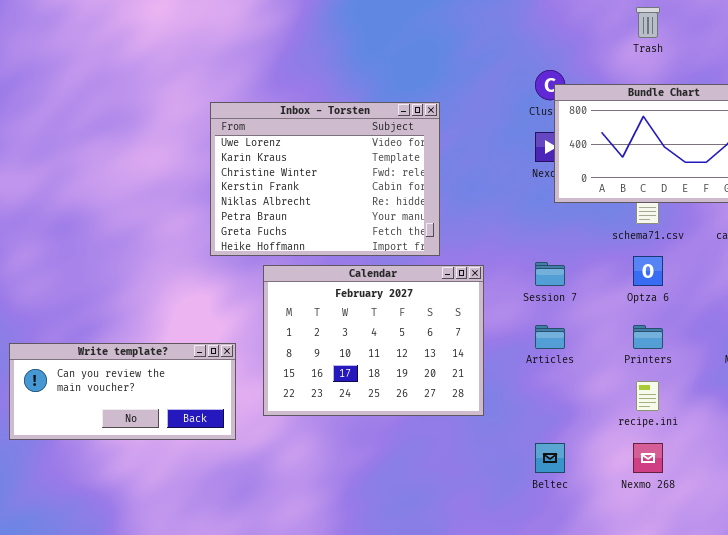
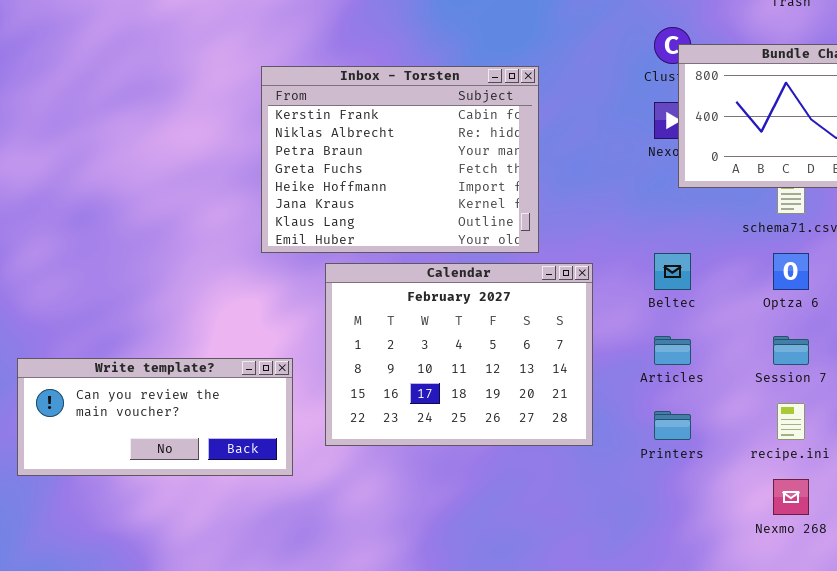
Inbox - Torsten: [210,102,440,256] -> [261,66,539,253], scrolled down 3 rows
Session 7: [535,262,565,286] -> [773,336,809,365], moved
Printers: [633,325,663,349] -> [654,411,691,440], moved
Beltec: [535,443,565,473] -> [654,253,691,290], moved

